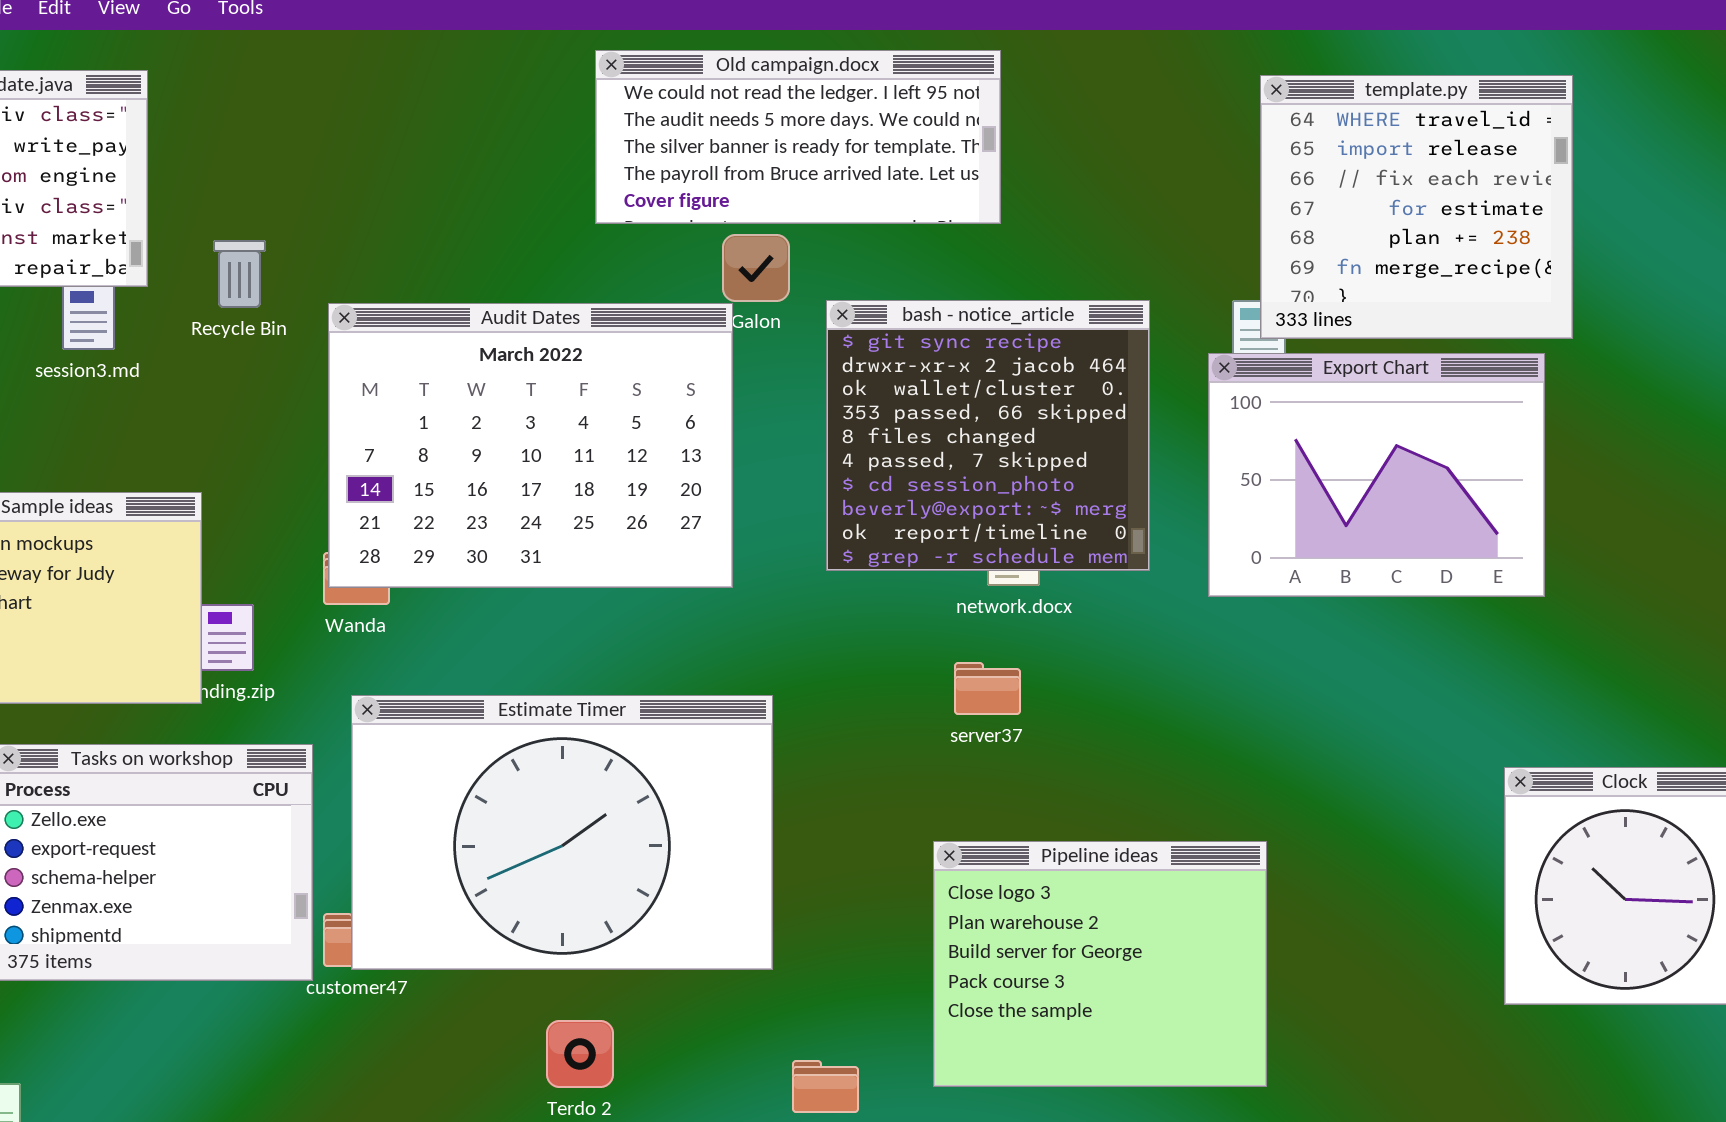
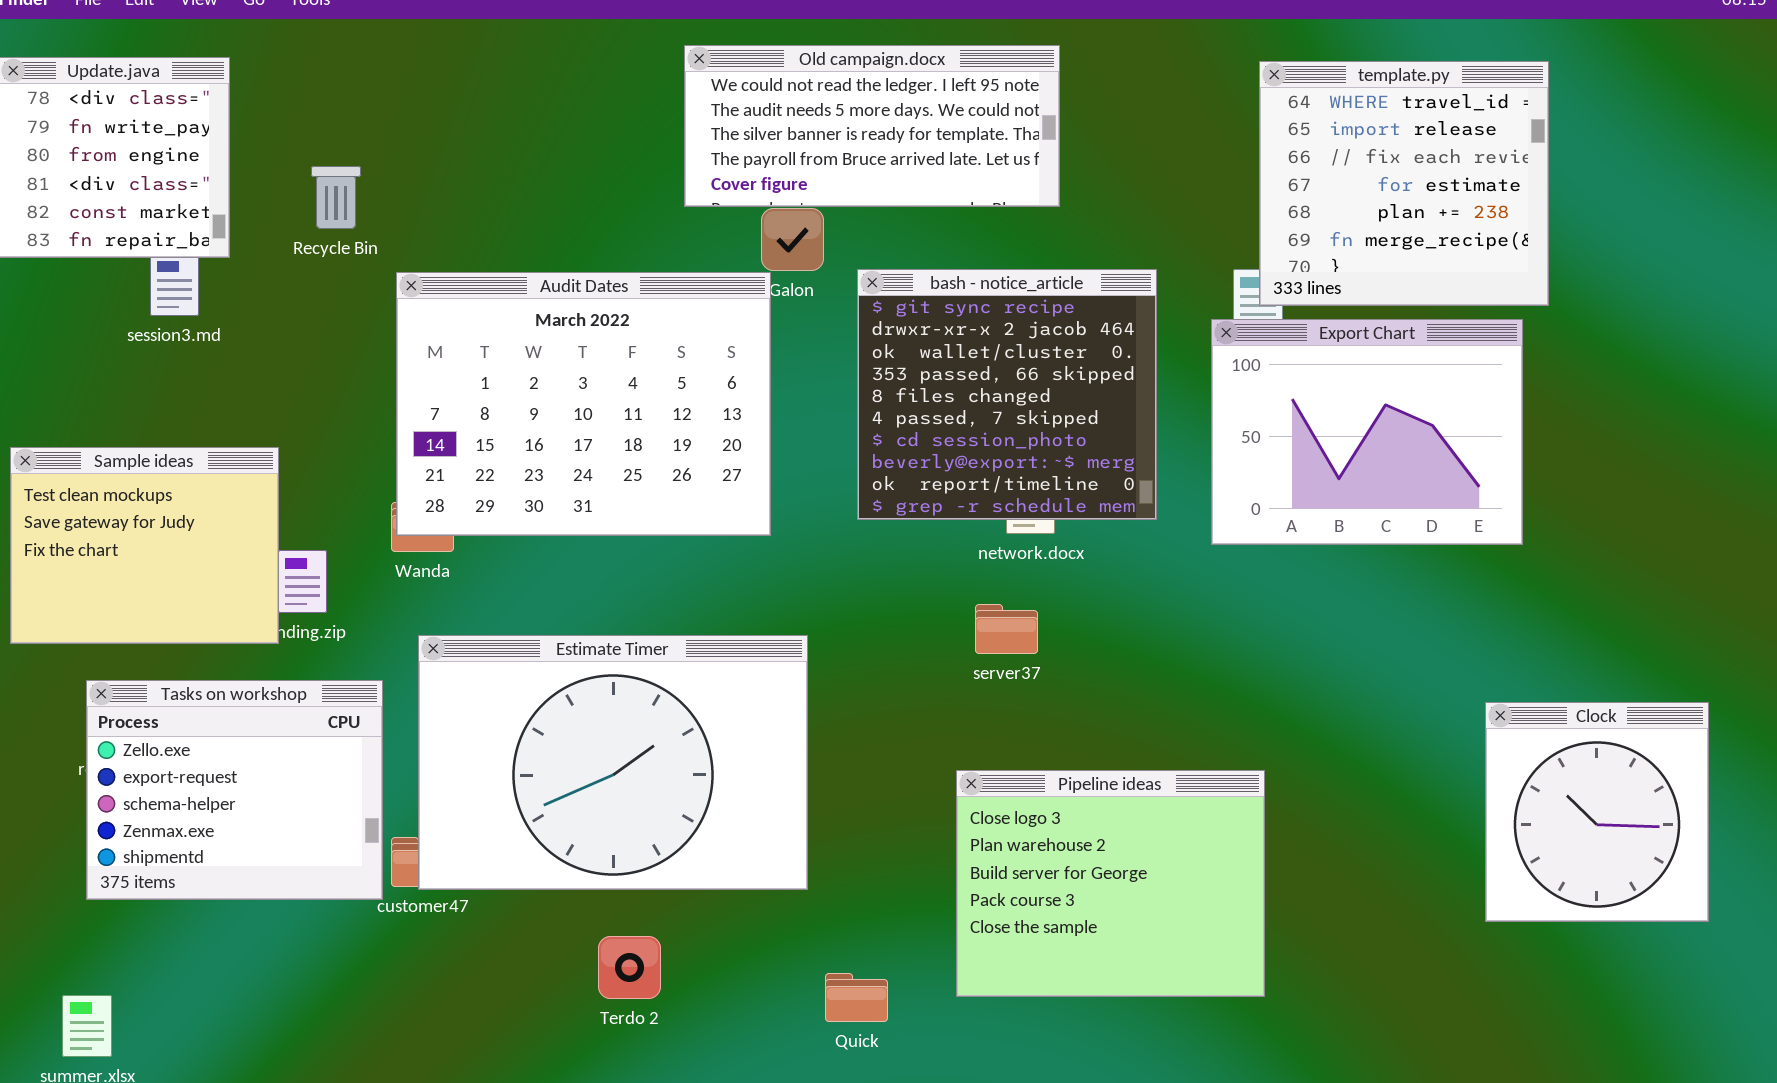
Old campaign.docx: [595,50,1001,224] -> [684,45,1060,207], moved
Recycle Bin: [213,240,266,308] -> [311,166,361,229], moved

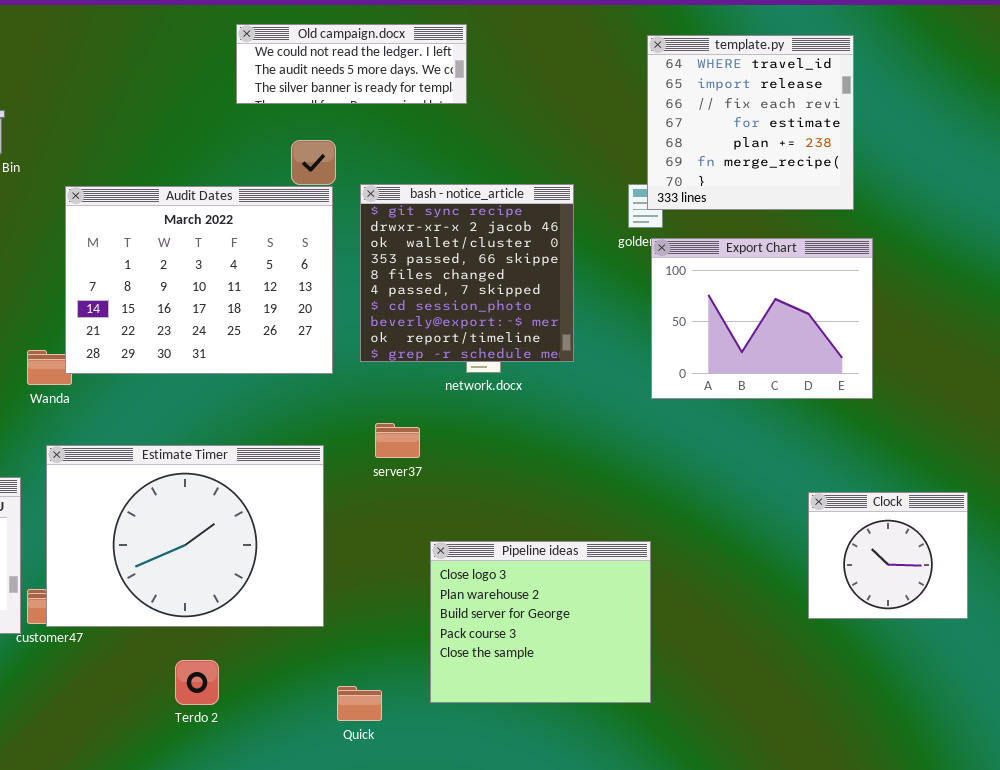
Old campaign.docx: [684,45,1060,207] -> [236,24,467,104], resized
Audit Dates: [396,272,771,536] -> [65,186,333,374], moved
Export Chart: [1211,319,1523,545] -> [651,238,873,399], moved
server37: [975,604,1038,654] -> [375,423,420,458], moved
Clock: [1485,702,1709,922] -> [808,492,968,619], resized

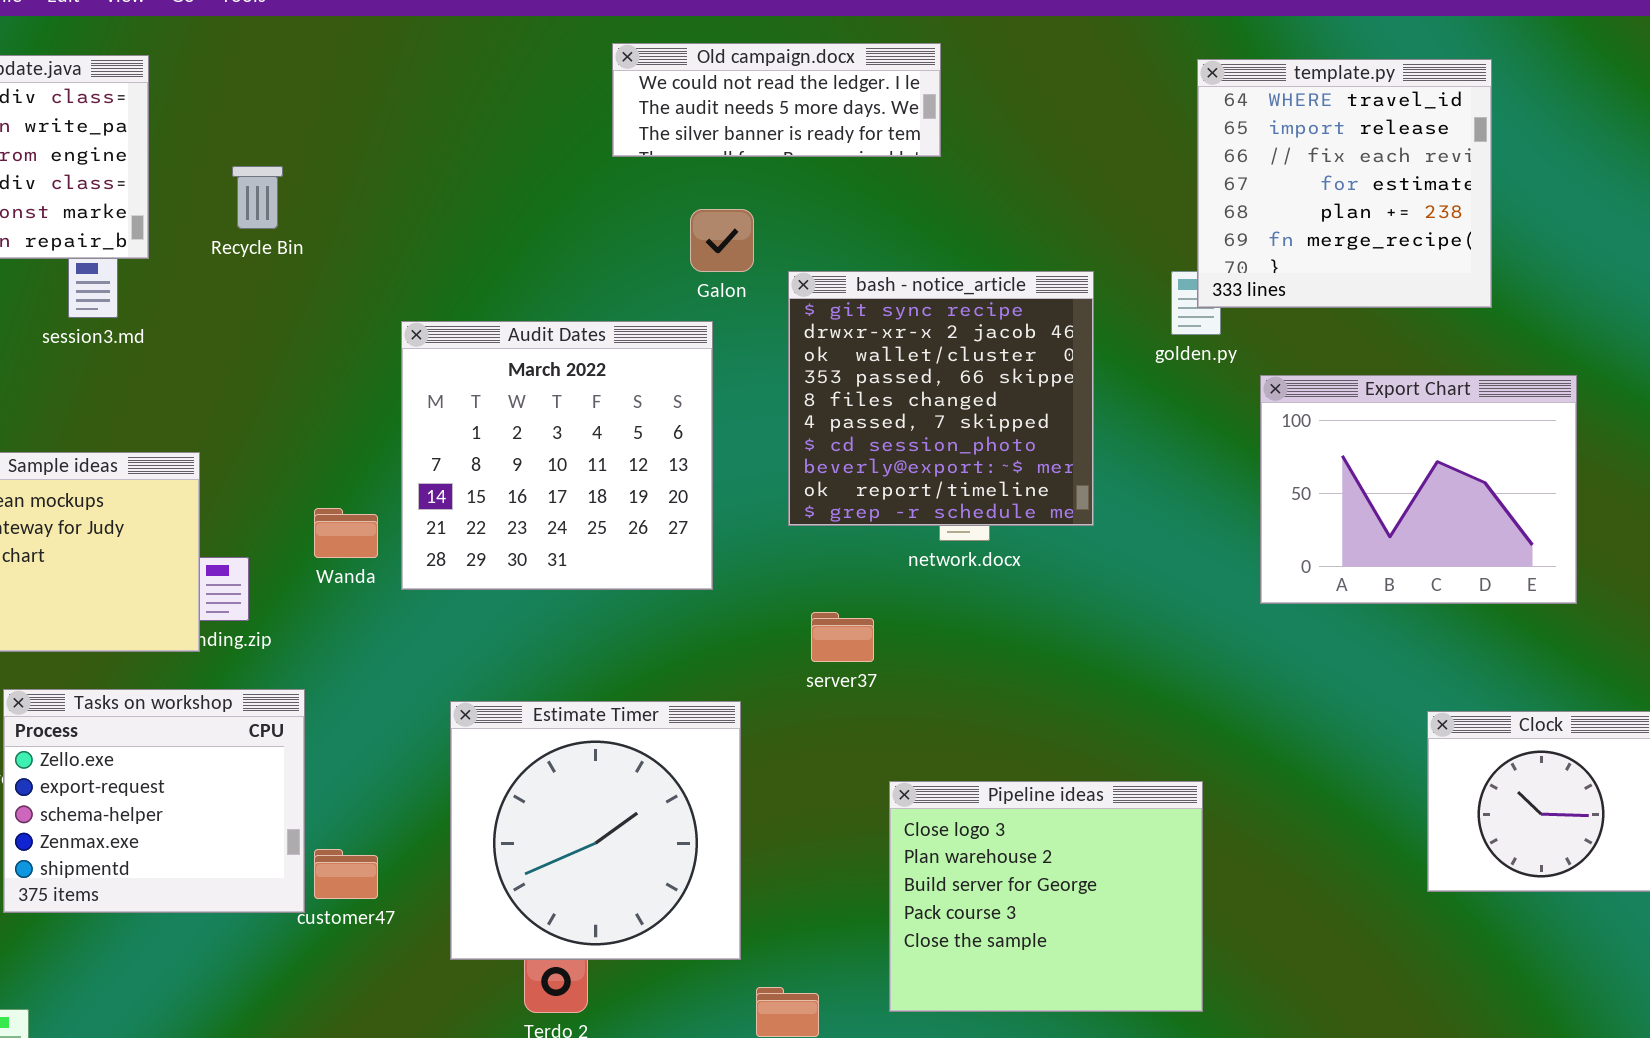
Audit Dates: [65,186,333,374] -> [401,321,713,590], moved, resized
Export Chart: [651,238,873,399] -> [1260,375,1577,604], moved
Estimate Timer: [46,445,324,627] -> [450,701,741,960], moved, resized

